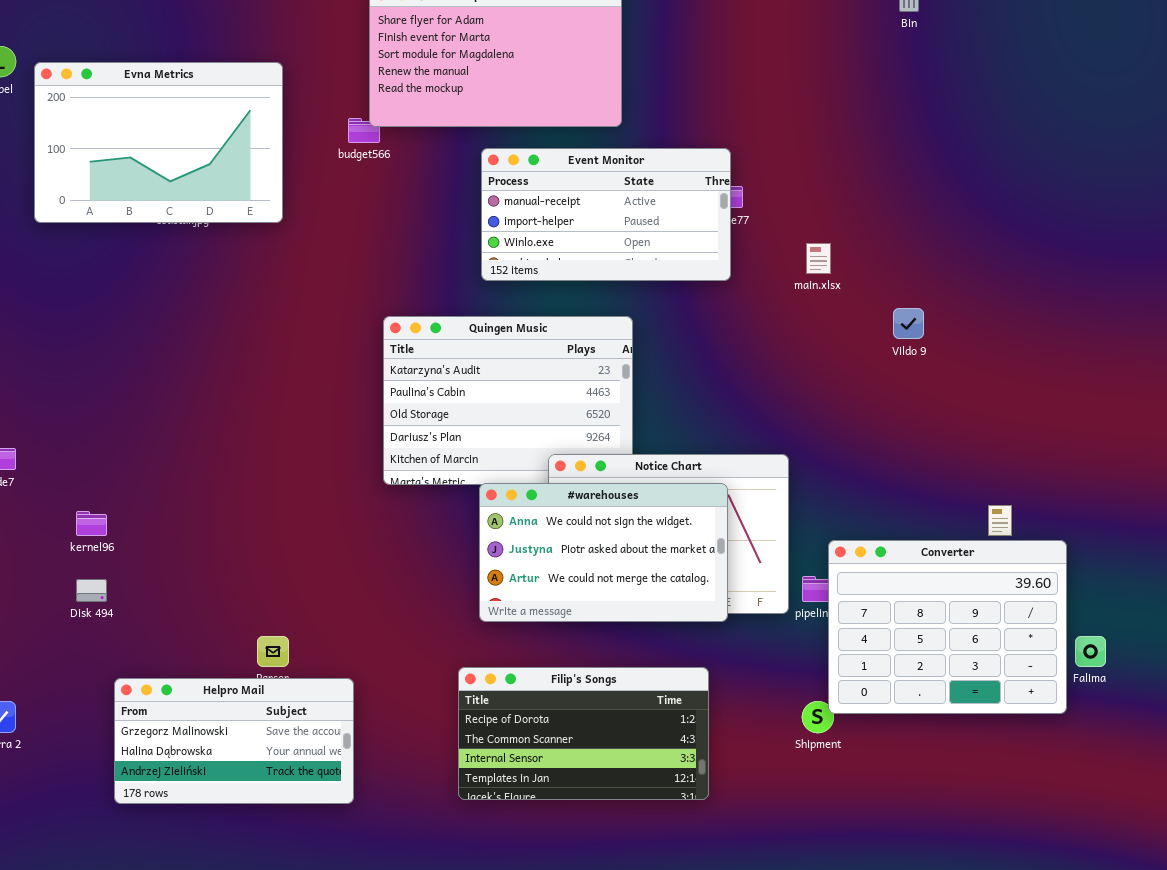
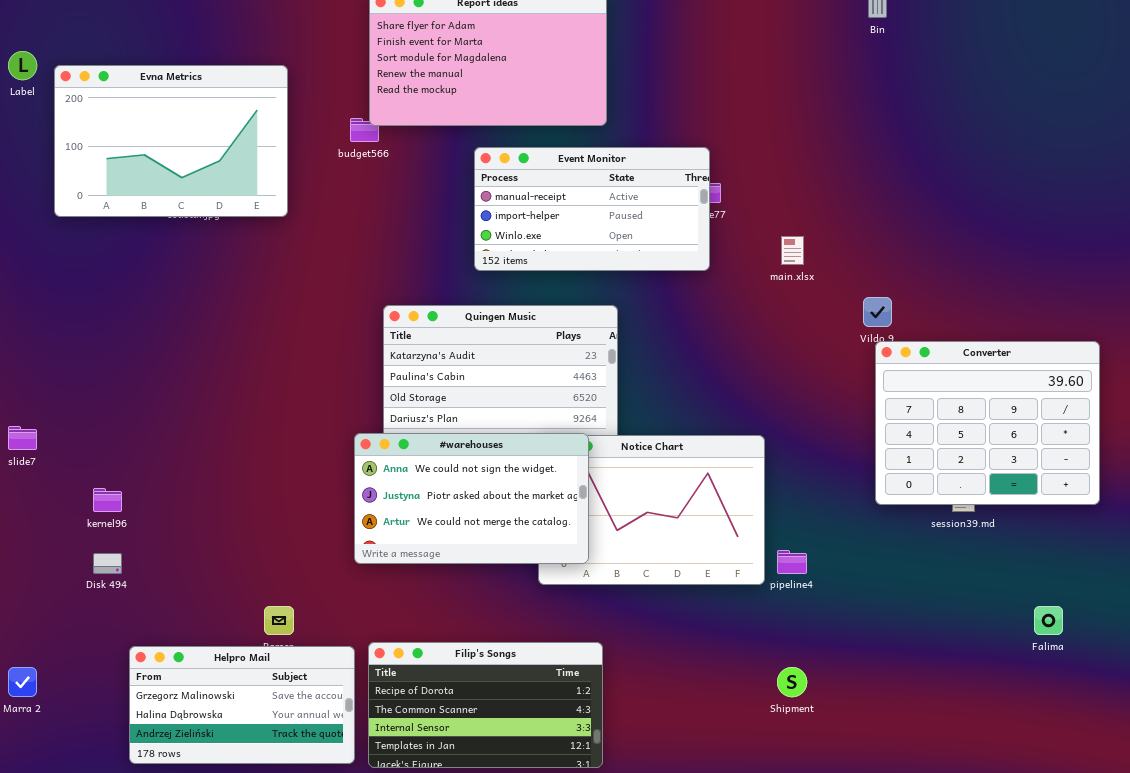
#warehouses: [479,483,728,622] -> [354,433,589,564], moved
Converter: [828,540,1067,714] -> [875,341,1100,505], moved
Filip's Songs: [458,667,709,800] -> [368,642,603,768], moved

